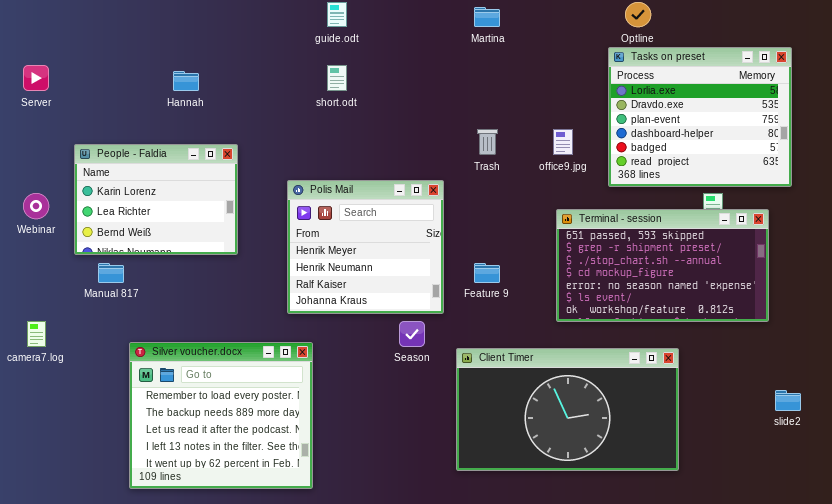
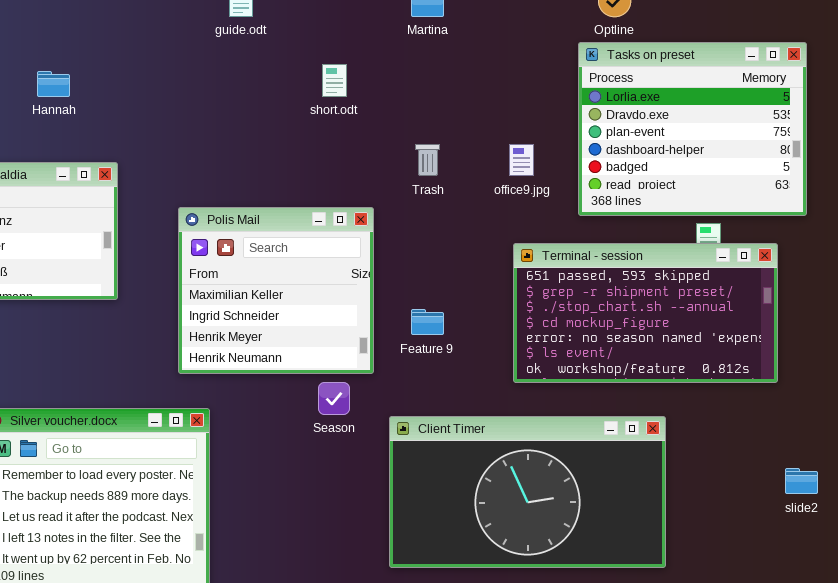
short.odt: [327,65,347,91] -> [322,64,347,97], moved
Polis Mail: [287,180,444,314] -> [178,207,374,374], scrolled up 2 rows

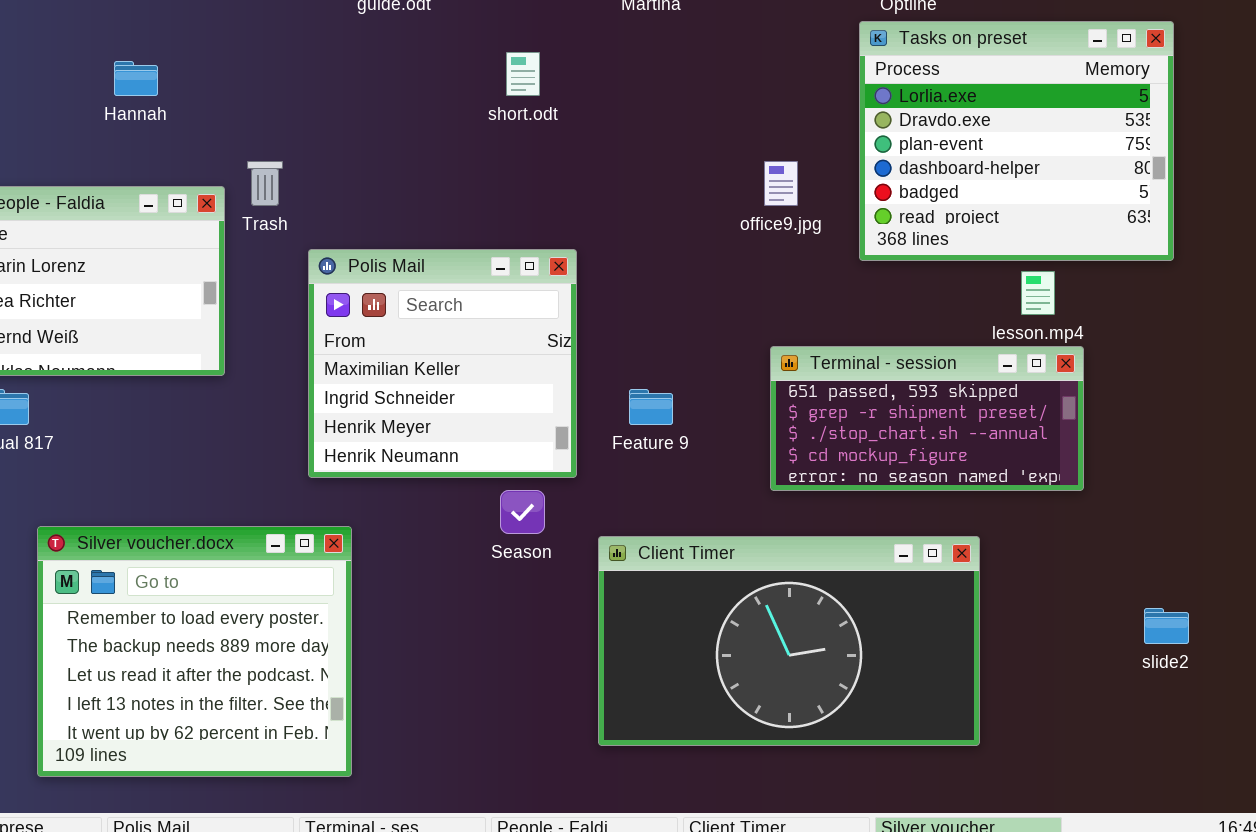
Trash: [415,144,440,176] -> [247,161,283,206], moved
Terminal - session: [513,243,778,383] -> [770,346,1084,491], resized

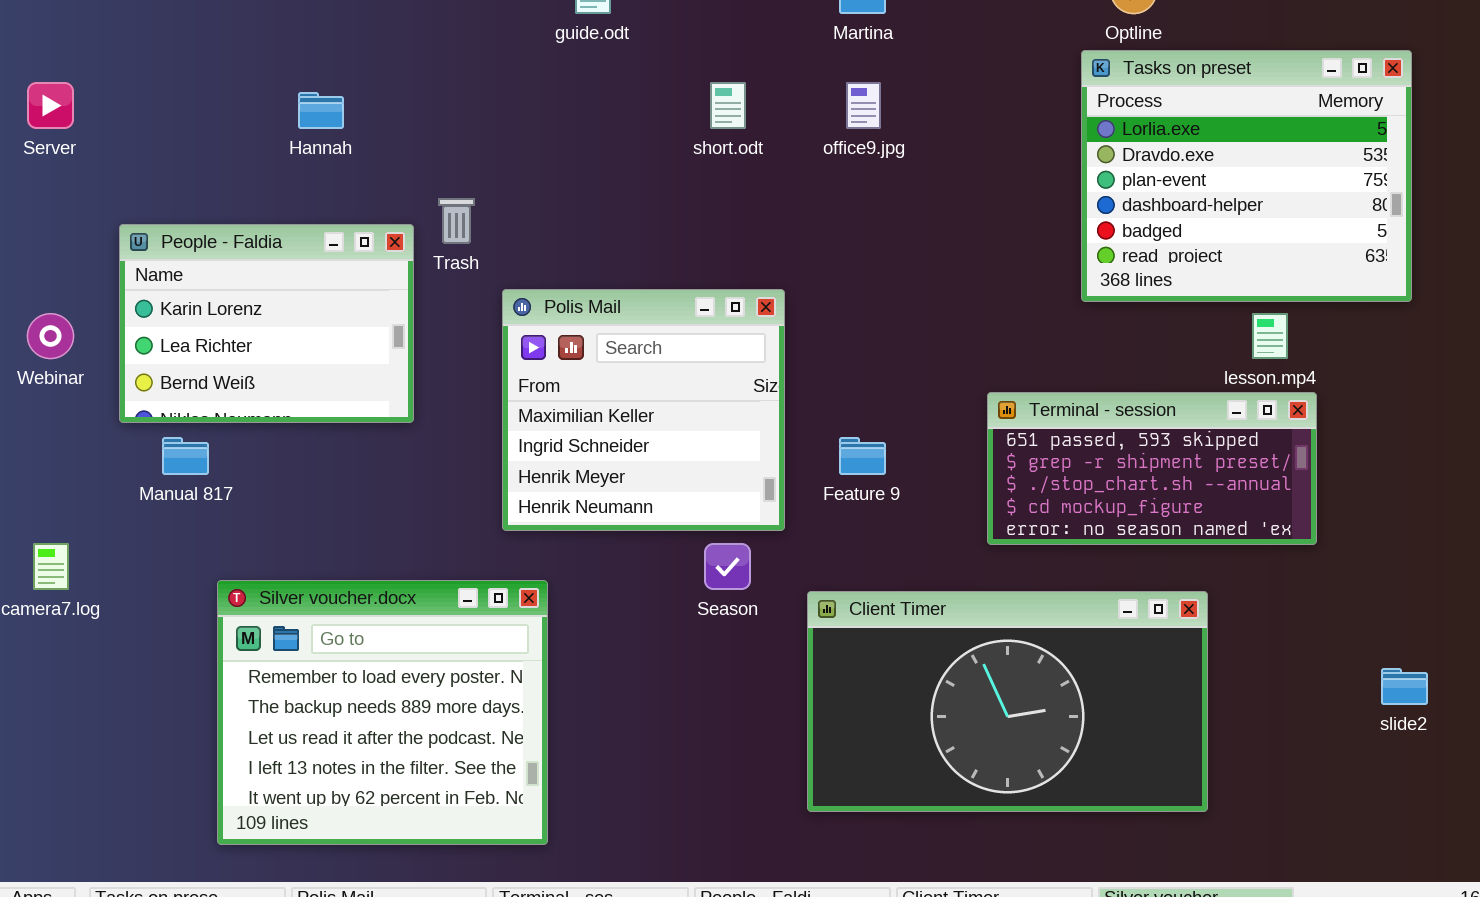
office9.jpg: [764,161,798,206] -> [846,82,881,129], moved

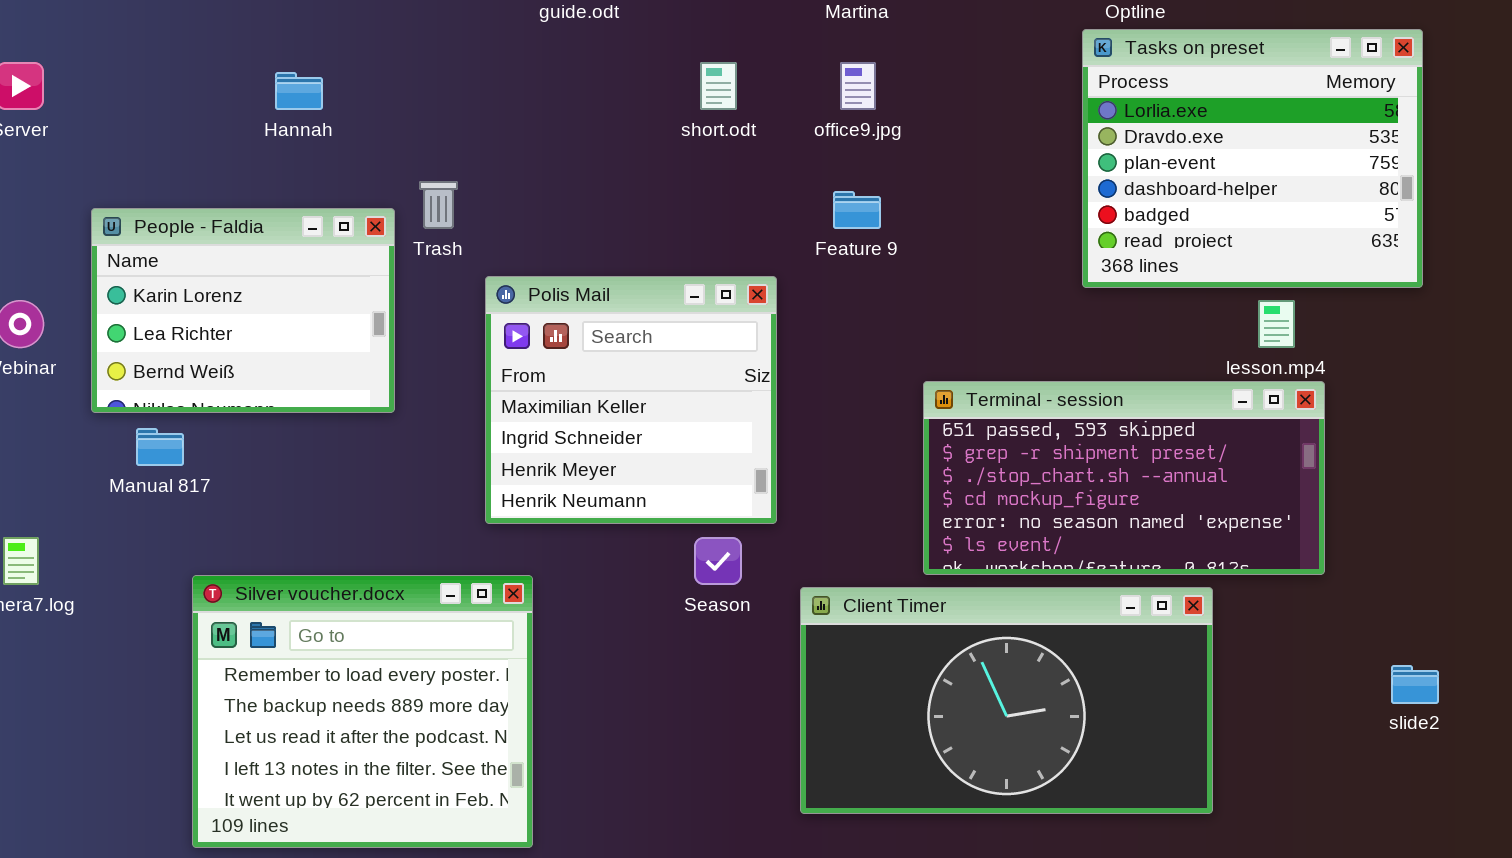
Terminal - session: [987,392,1317,545] -> [923,381,1325,575], resized
Feature 9: [839,437,886,475] -> [833,191,881,229], moved

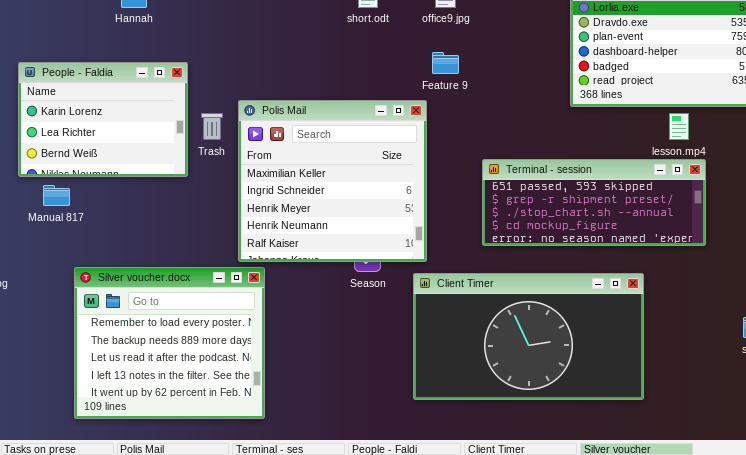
Trash: [419,181,458,229] -> [201,113,223,140], moved
Polis Mail: [485,276,777,524] -> [238,100,427,262], resized
Terminal - session: [923,381,1325,575] -> [482,159,706,246], resized

